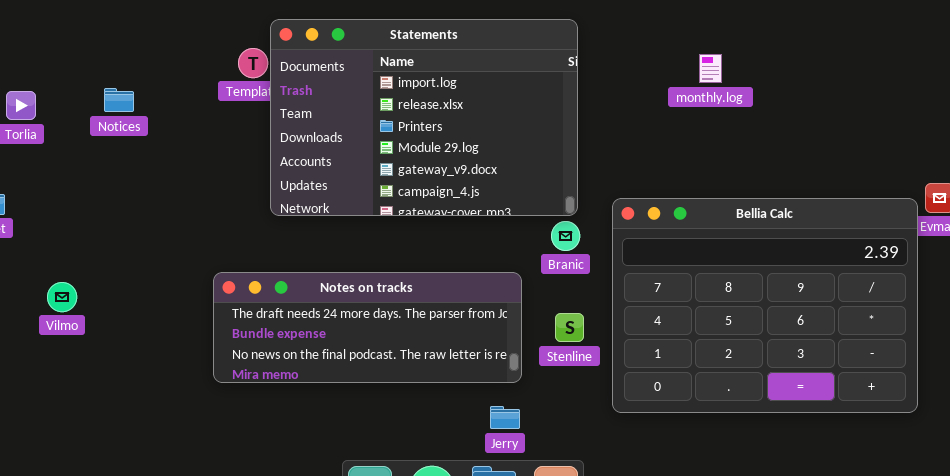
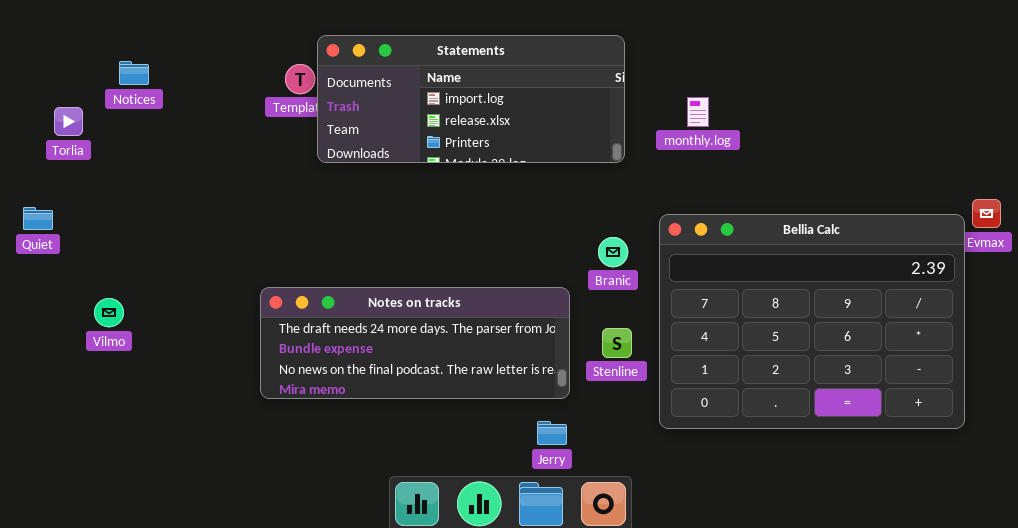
Statements: [270,19,578,216] -> [317,35,625,163], resized
monthly.log: [699,54,722,83] -> [687,97,709,127], moved
Notices: [104,88,134,112] -> [119,61,149,85], moved

